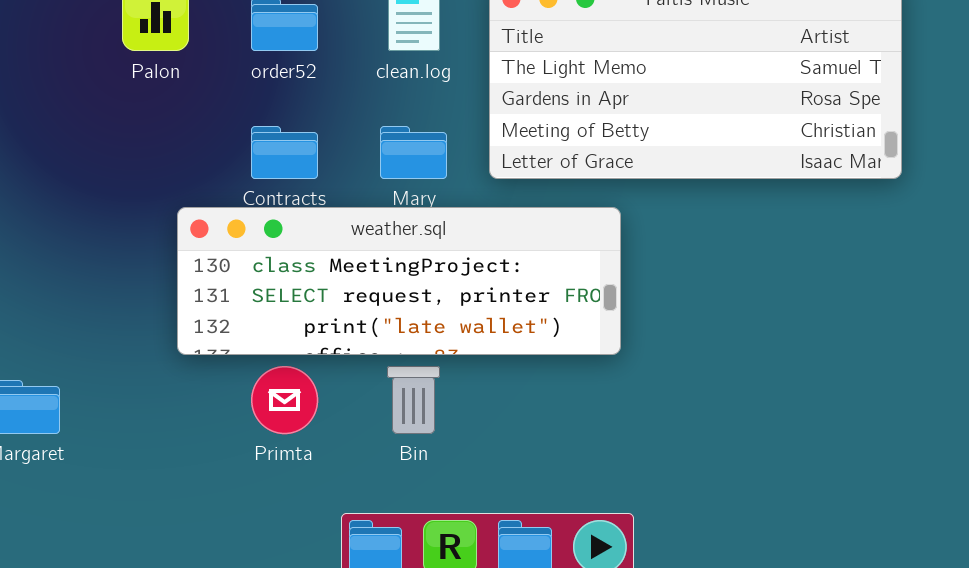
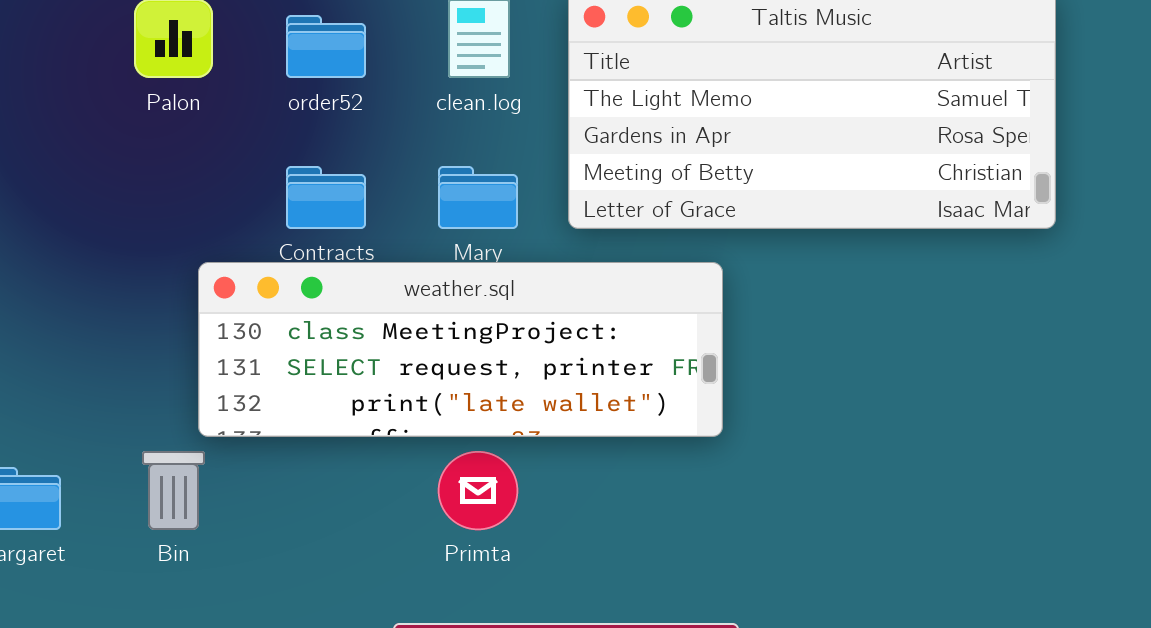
Primta: [251,366,318,434] -> [438,451,518,530], moved
Bin: [387,366,440,434] -> [142,451,205,530], moved

